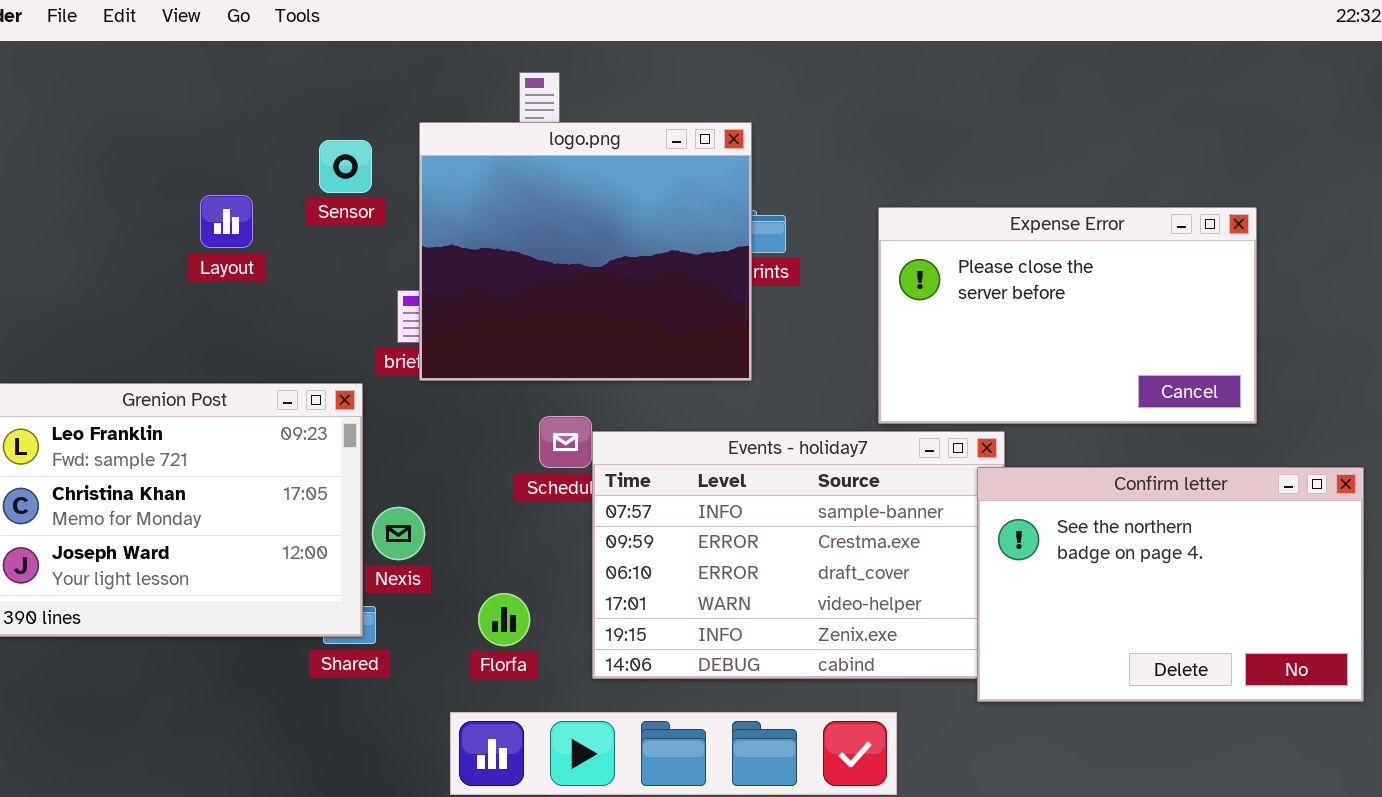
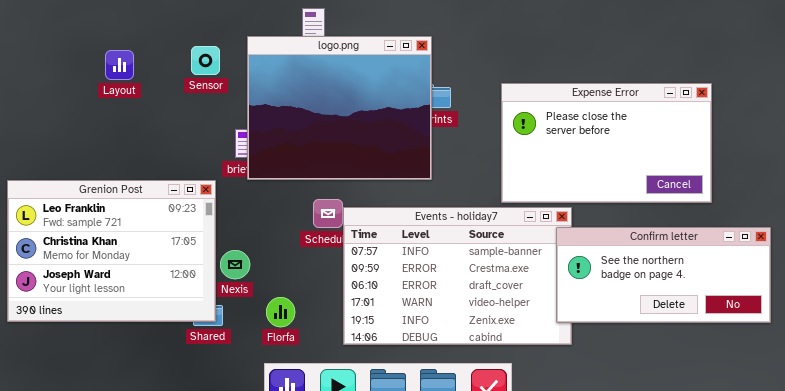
Layout: [200,195,253,248] -> [105,50,134,80], moved
Confirm letter: [977,467,1364,702] -> [556,227,771,323], resized
Florfa: [478,593,530,646] -> [266,297,295,327], moved

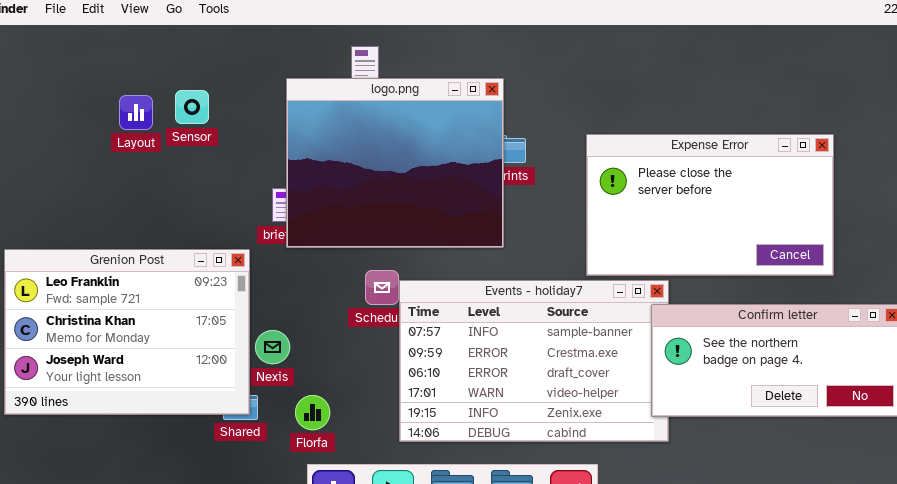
Sensor: [191,46,220,75] -> [175,90,209,124], moved
Florfa: [266,297,295,327] -> [295,395,330,430], moved

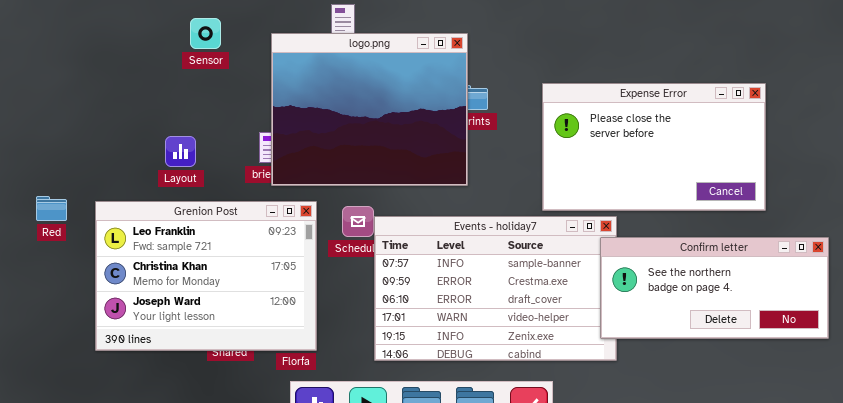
Sensor: [175,90,209,124] -> [190,18,221,49], moved
Layout: [119,95,153,130] -> [165,136,196,167], moved
Grenion Post: [4,249,250,415] -> [95,201,317,351], moved

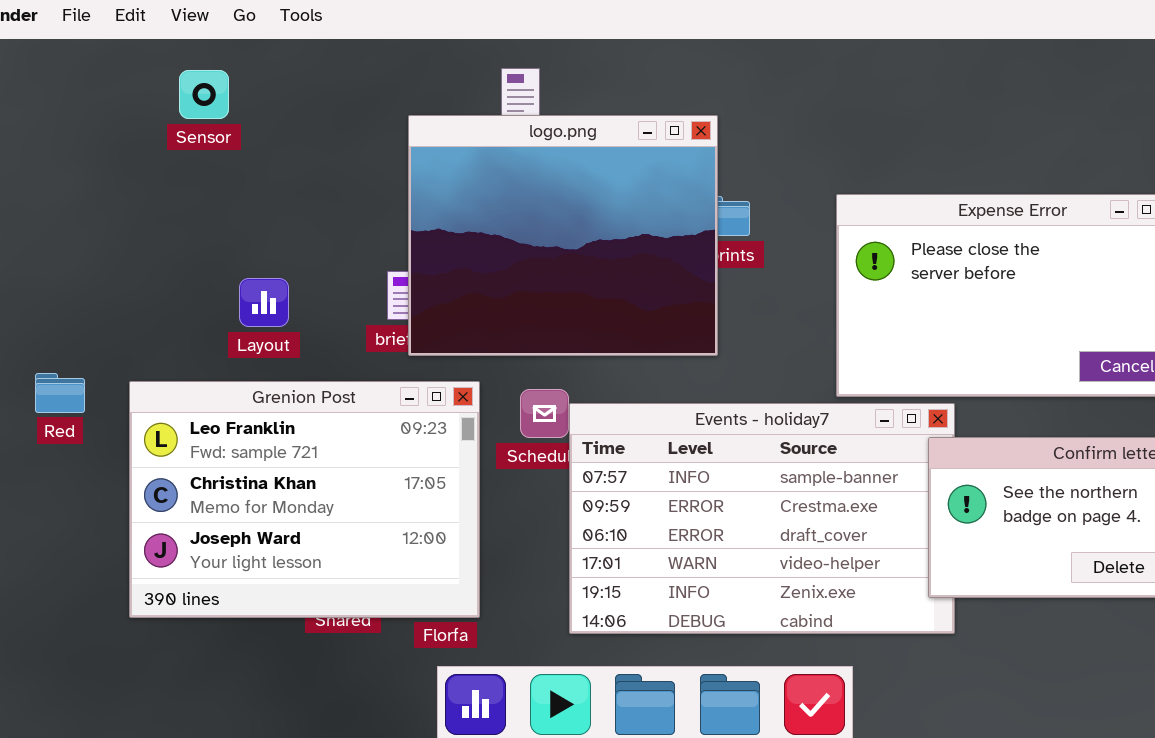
Sensor: [190,18,221,49] -> [179,70,229,119], moved

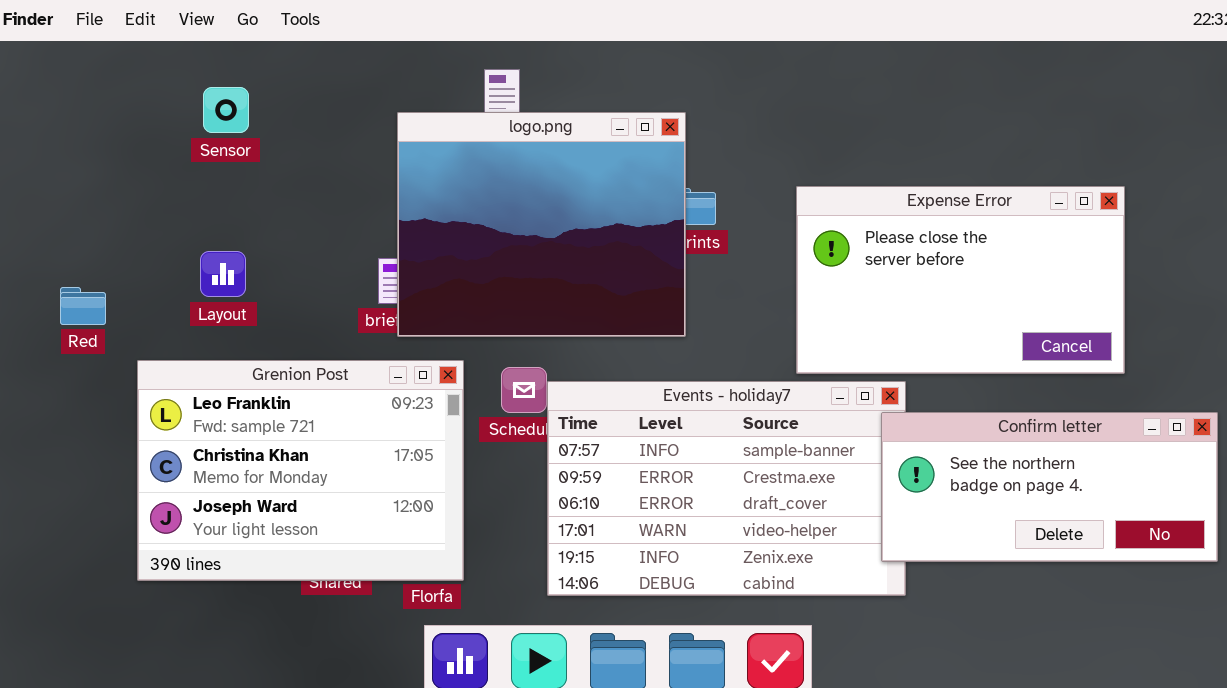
Sensor: [179,70,229,119] -> [203,87,249,133], moved
Layout: [239,278,289,327] -> [200,251,246,297], moved
Red: [35,373,85,413] -> [60,287,106,325], moved

